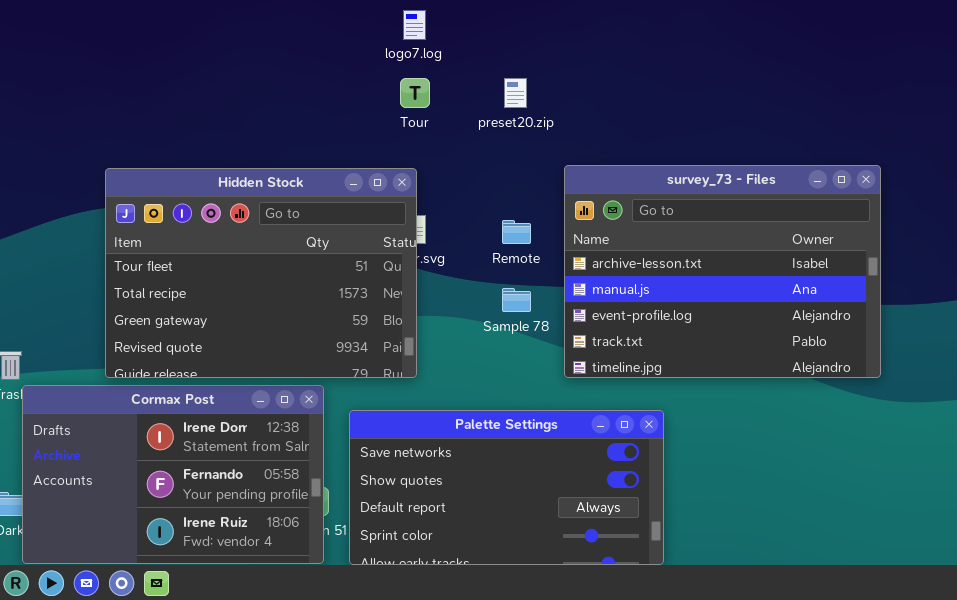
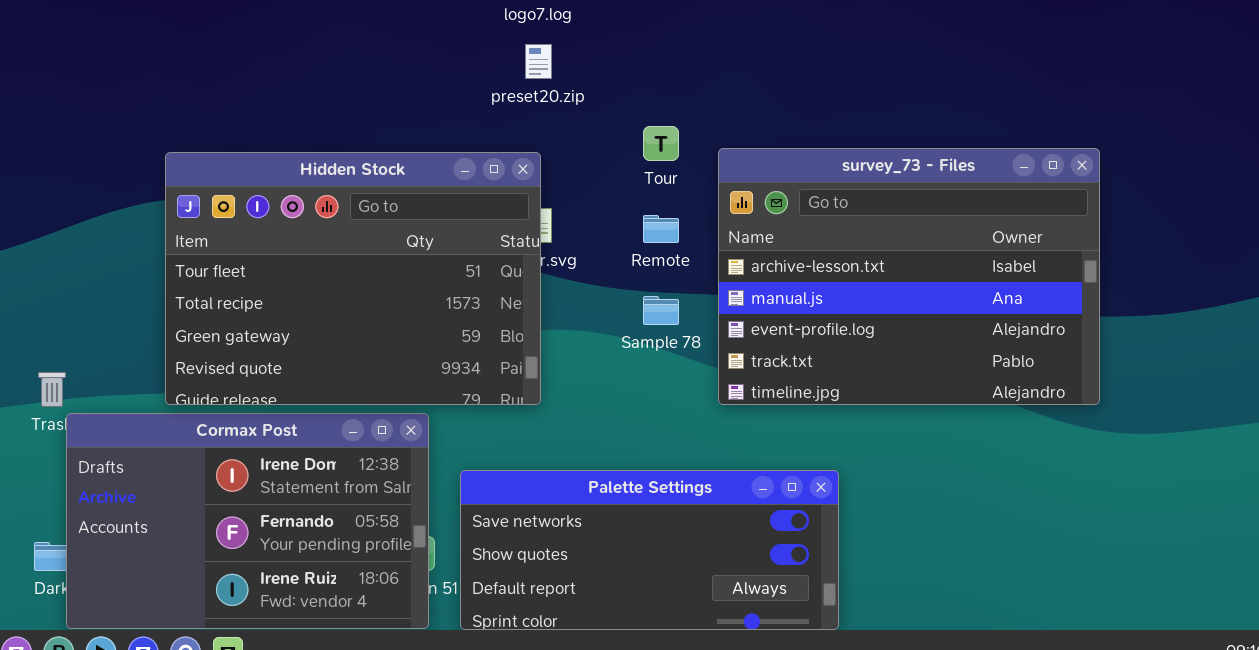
Tour: [400,78,430,108] -> [643,126,679,161], moved
preset20.zip: [504,78,527,108] -> [525,44,552,79], moved
Palette Settings: [349,410,664,565] -> [460,470,839,630], resized

